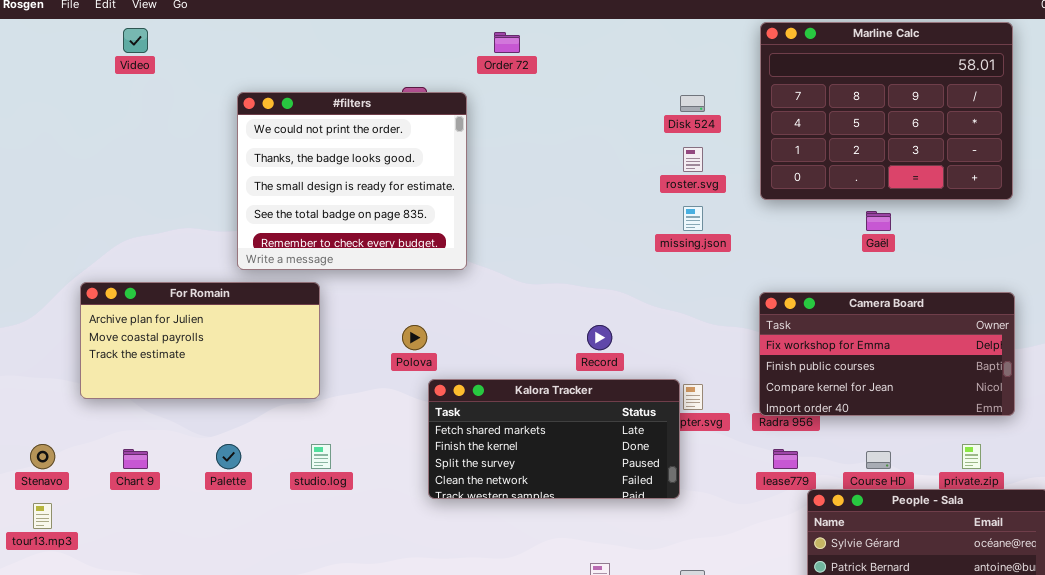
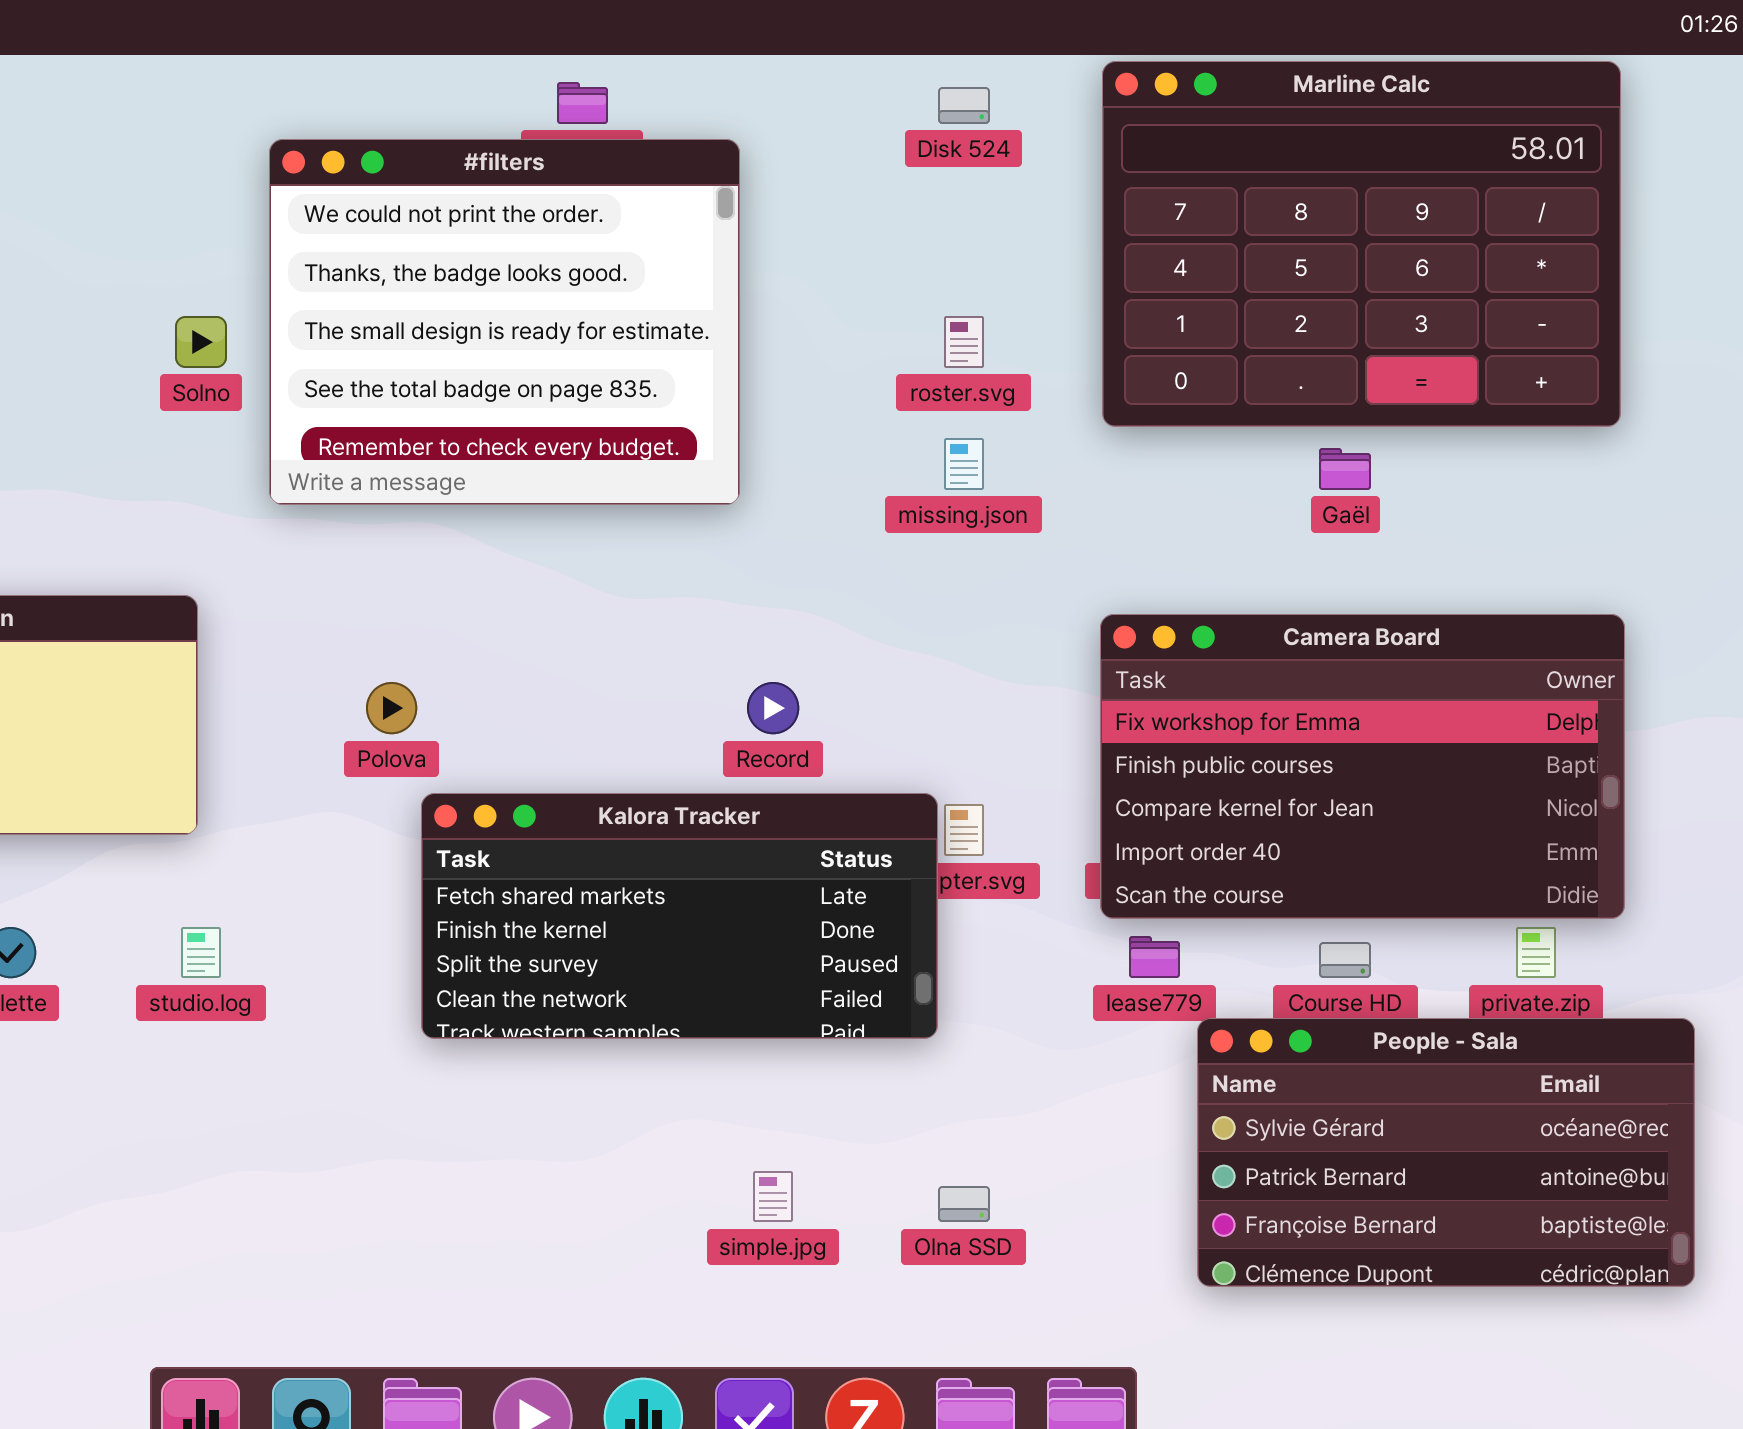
#filters: [237,92,467,270] -> [269,139,740,505], moved
Disk 524: [680,95,705,112] -> [938,87,990,124], moved
Camera Board: [759,292,1015,416] -> [1100,614,1625,919], resized

